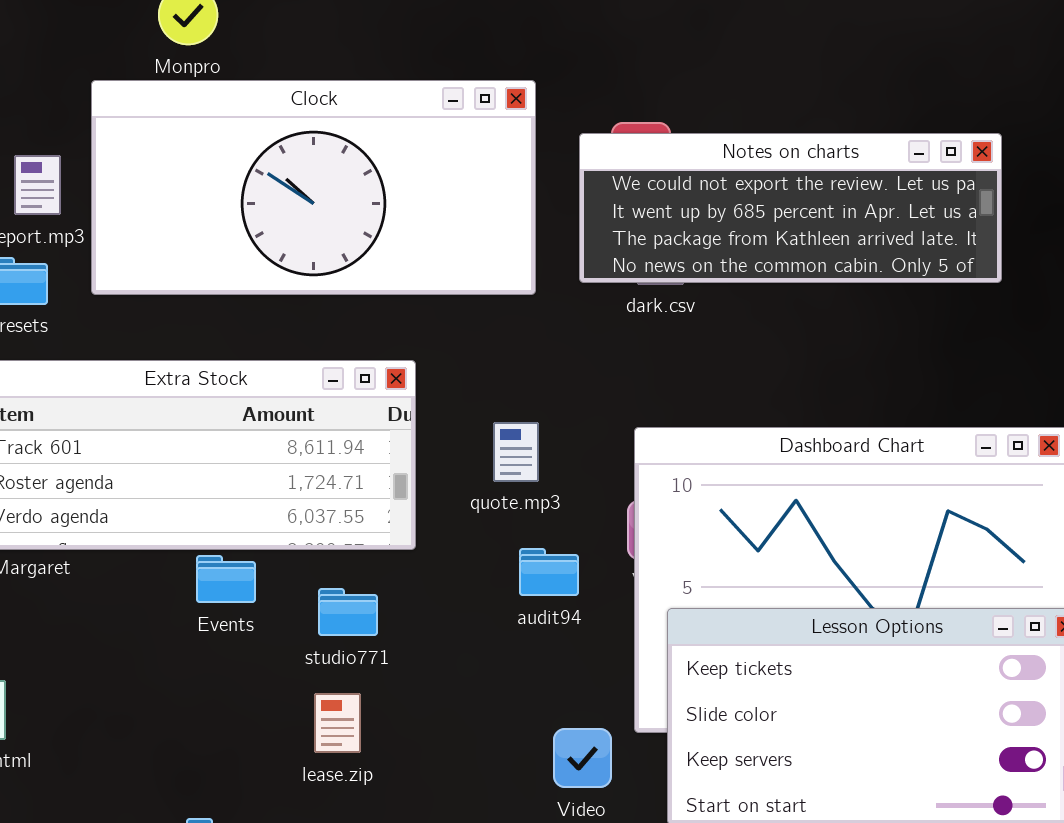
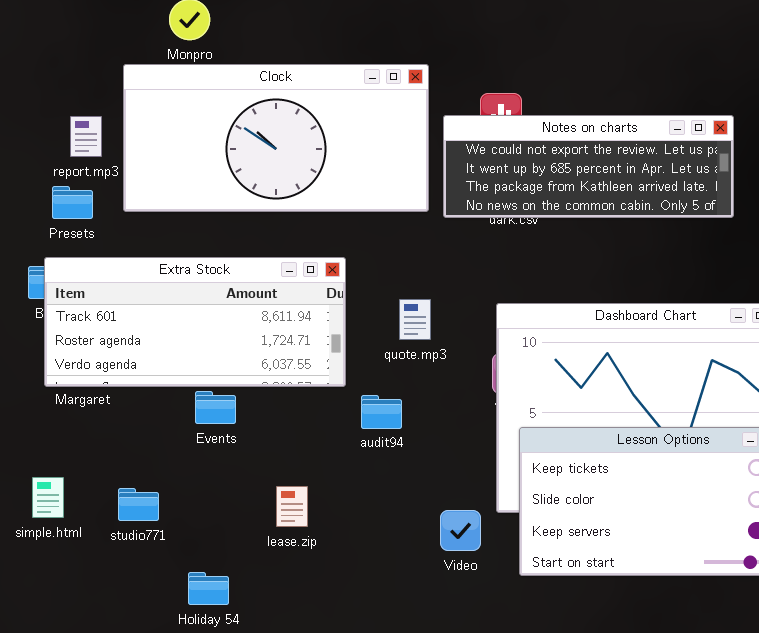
Notes on charts: [579,133,1002,283] -> [443,115,734,218], moved
audit94: [519,548,579,596] -> [361,395,402,429], moved
studio771: [318,588,378,636] -> [118,488,159,521], moved

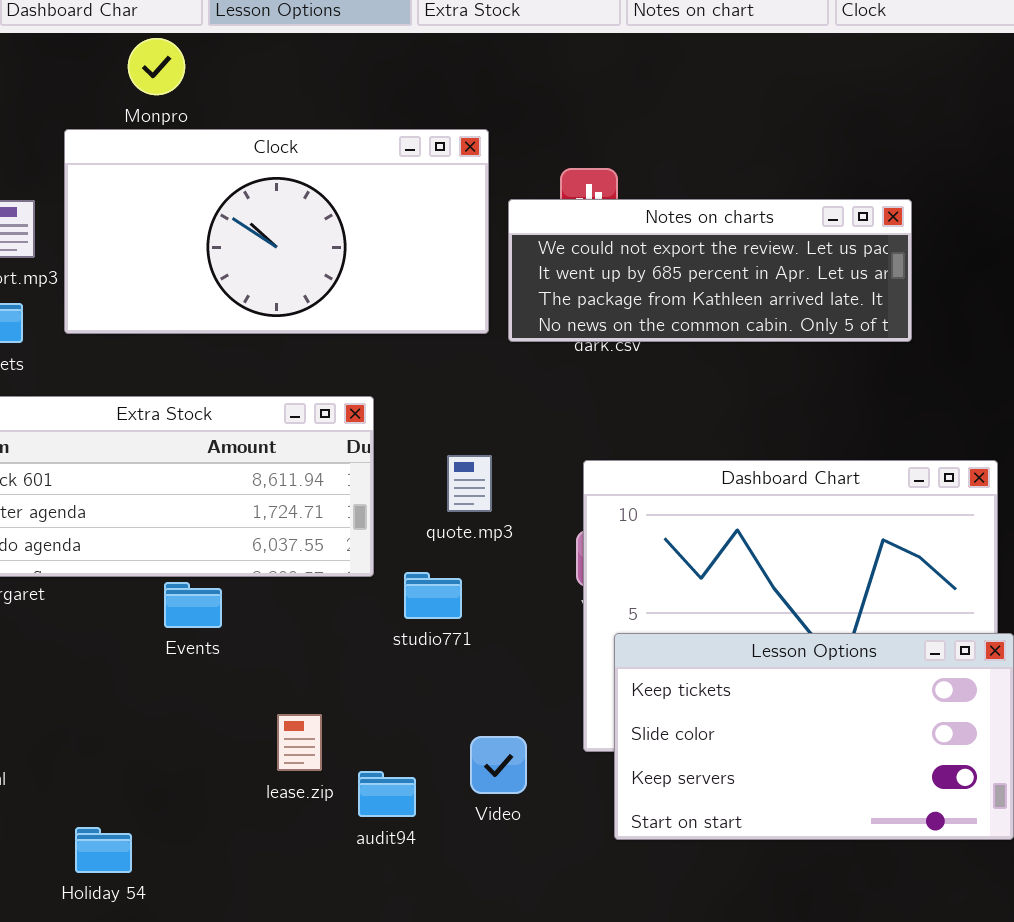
audit94: [361,395,402,429] -> [358,771,416,817], moved
studio771: [118,488,159,521] -> [404,572,462,619], moved
Video: [440,510,481,551] -> [470,736,527,794], moved
Holiday 54: [188,572,229,605] -> [75,827,132,873], moved

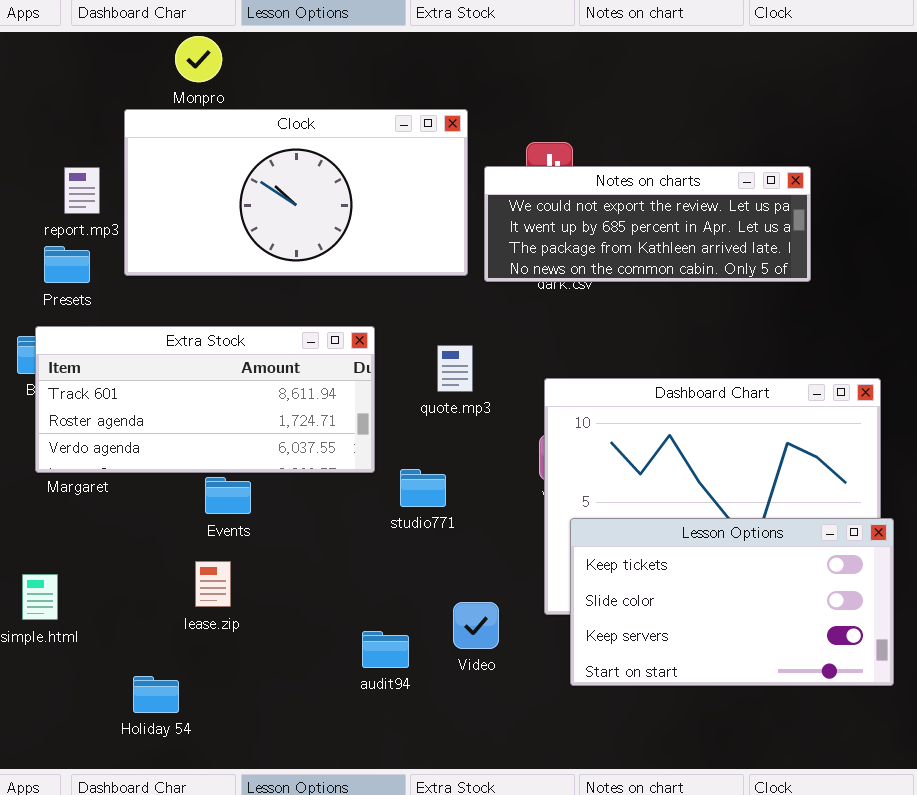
quote.mp3: [447,455,492,512] -> [437,345,473,392], moved
lease.zip: [277,714,322,771] -> [195,561,231,607], moved

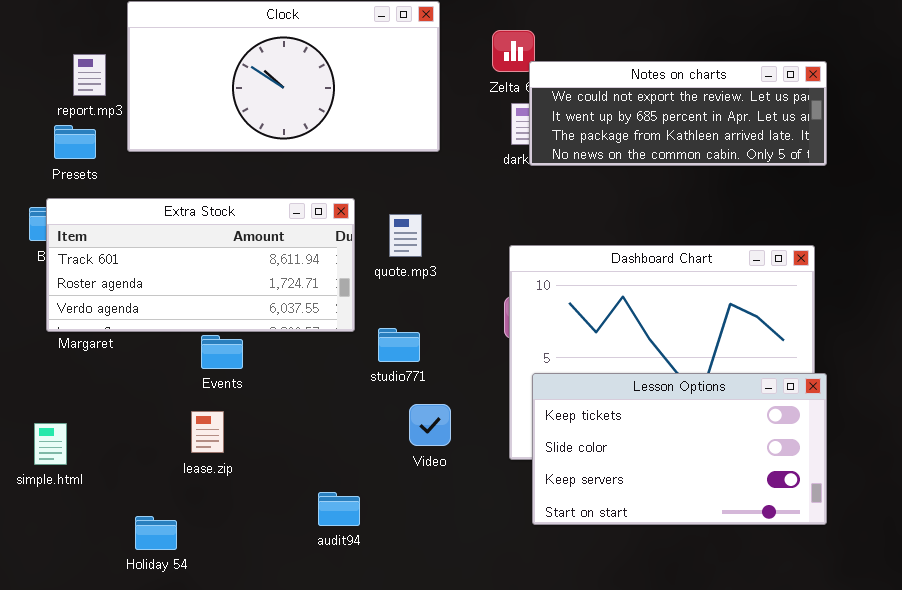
Notes on charts: [484,166,811,282] -> [529,61,827,166], moved
quote.mp3: [437,345,473,392] -> [389,214,422,257], moved
Video: [453,602,499,649] -> [409,404,451,446], moved
audit94: [362,631,409,668] -> [318,492,360,526], moved

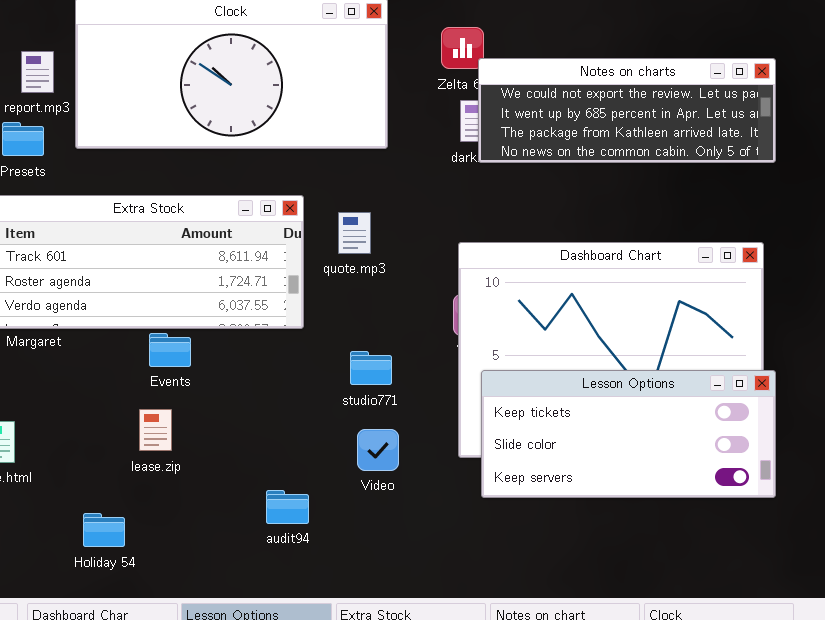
studio771: [378,328,420,362] -> [350,351,392,385], moved
Lesson Options: [532,373,827,525] -> [481,370,776,498], resized
Video: [409,404,451,446] -> [357,429,399,471], moved

